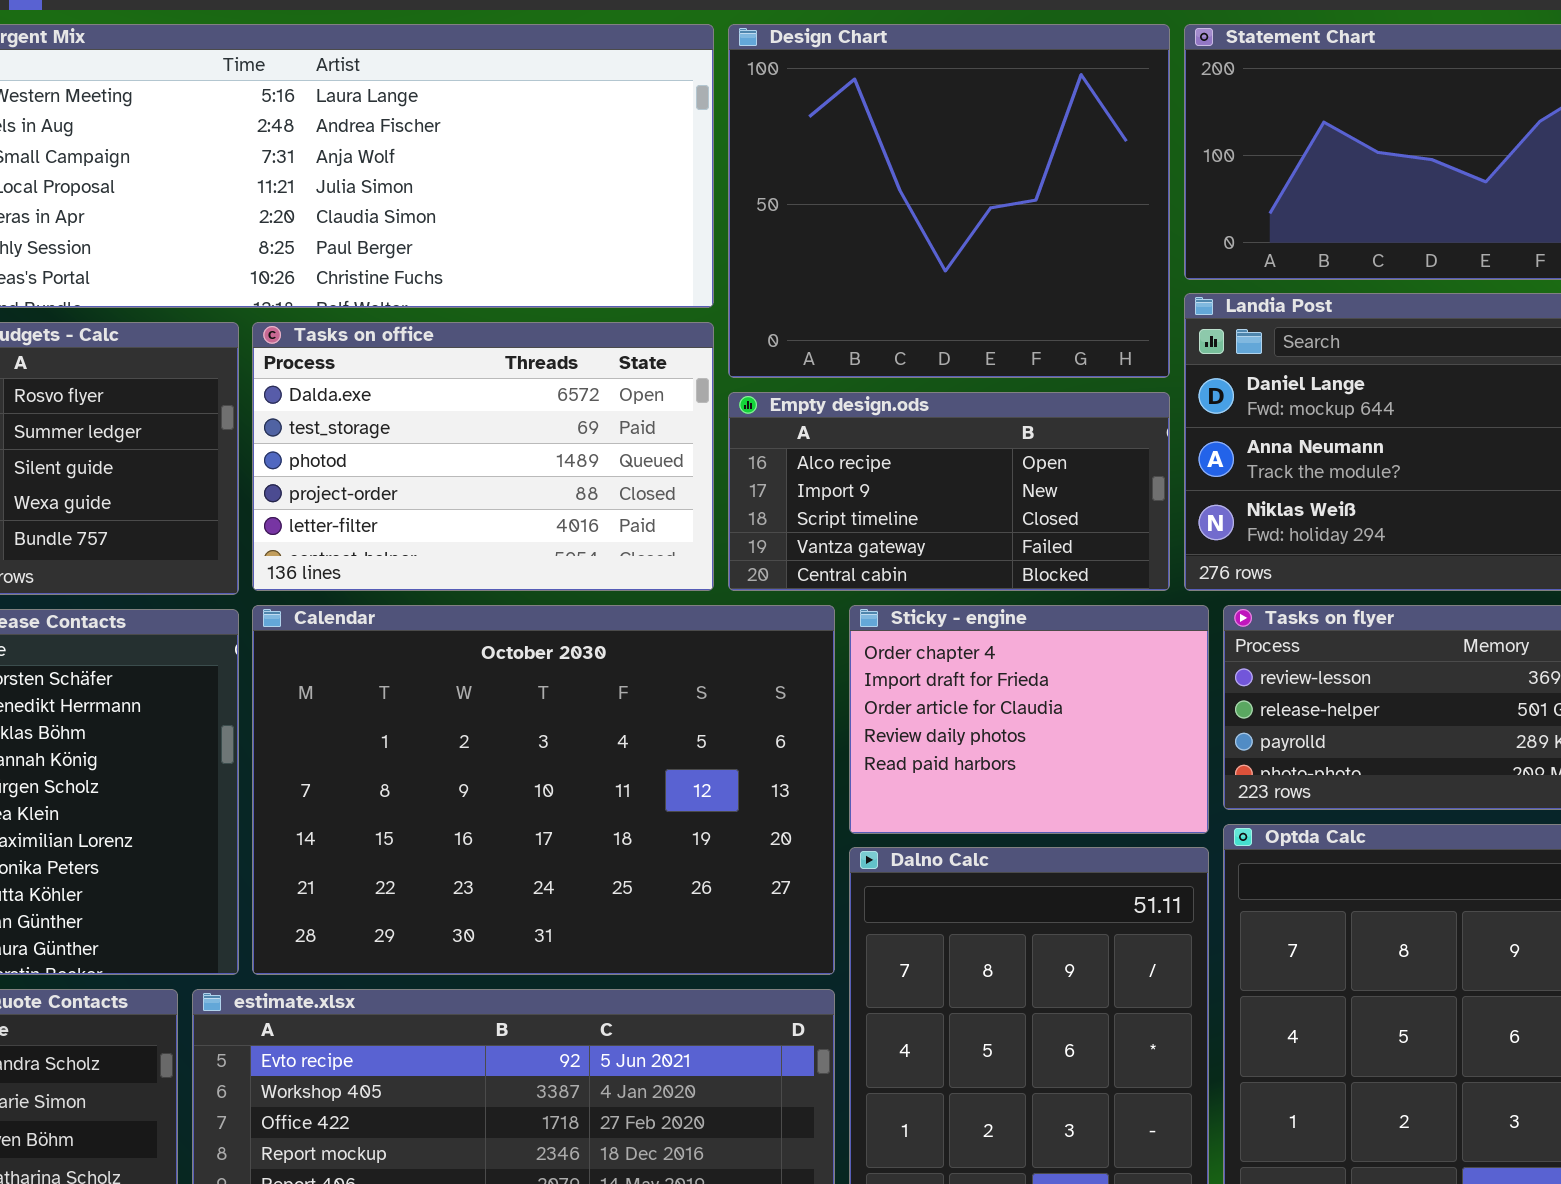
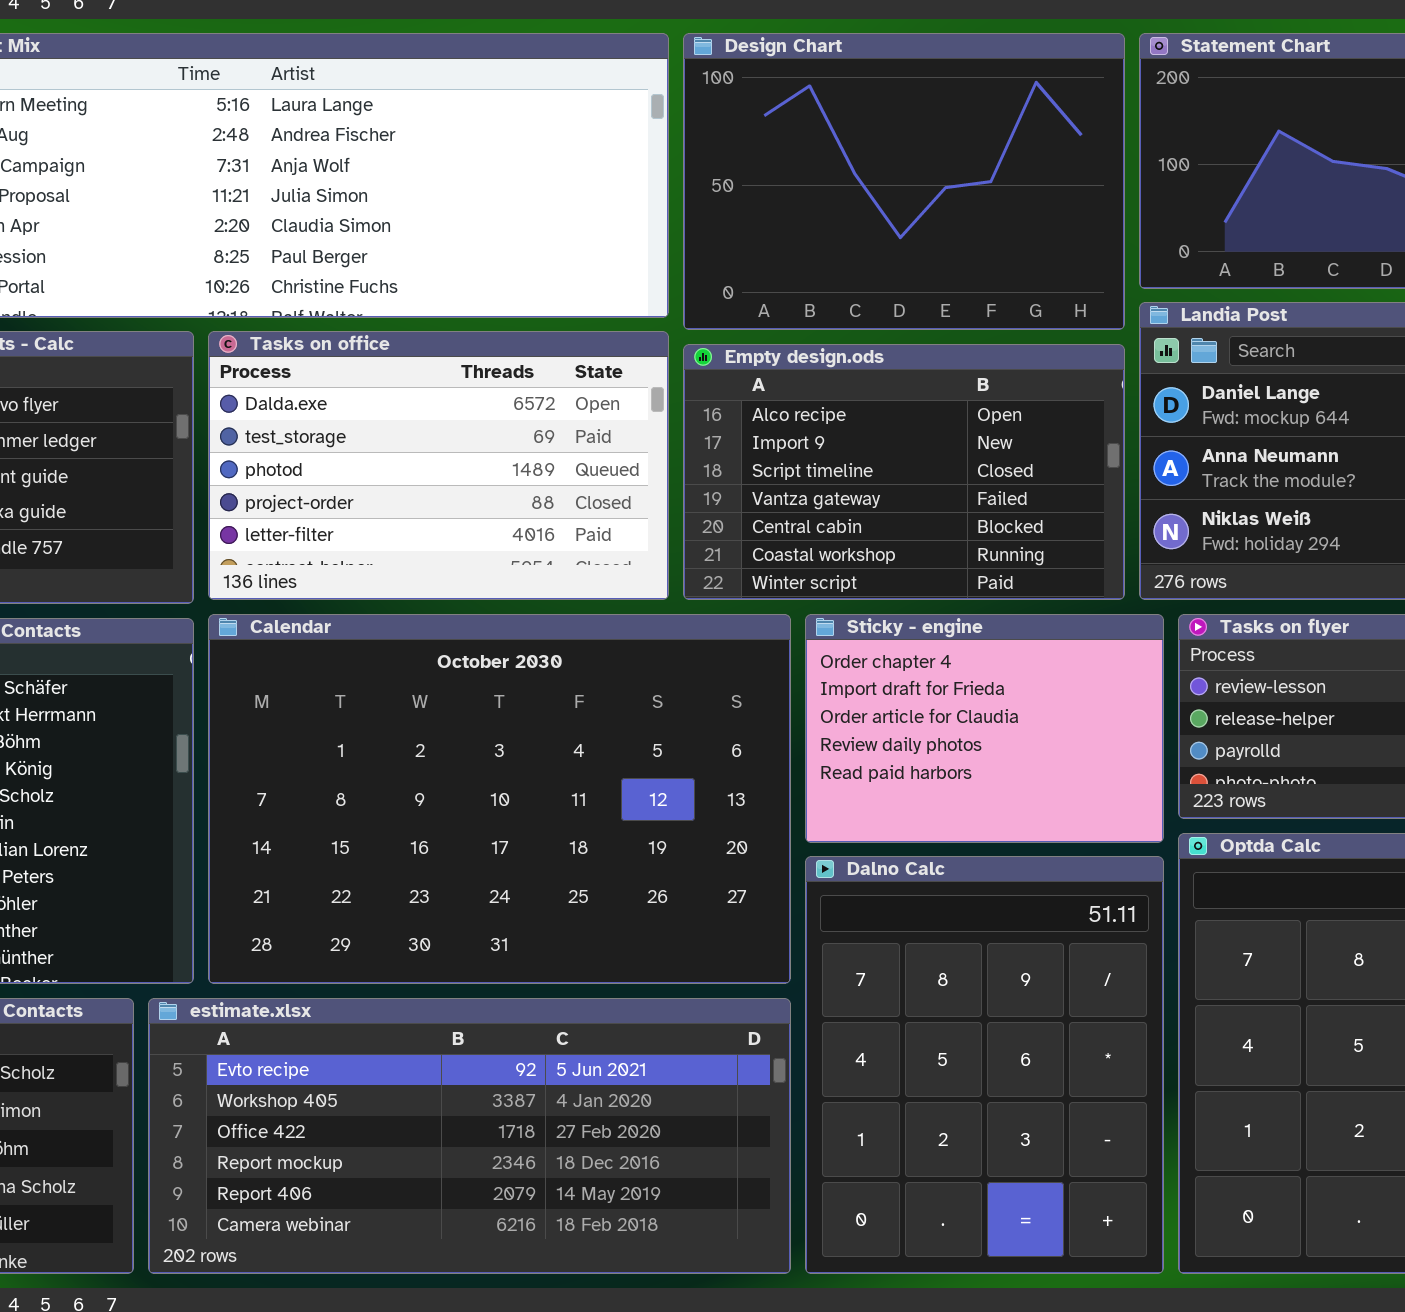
Design Chart: [728,24,1170,378] -> [683,33,1125,330], resized
Empty design.ods: [728,392,1170,591] -> [683,344,1125,600], resized

